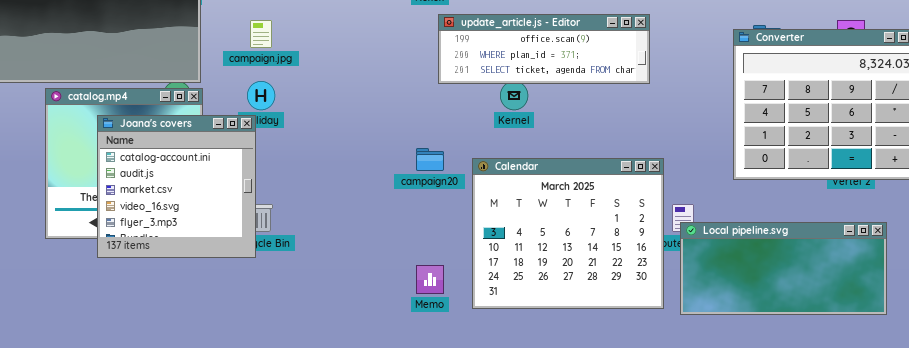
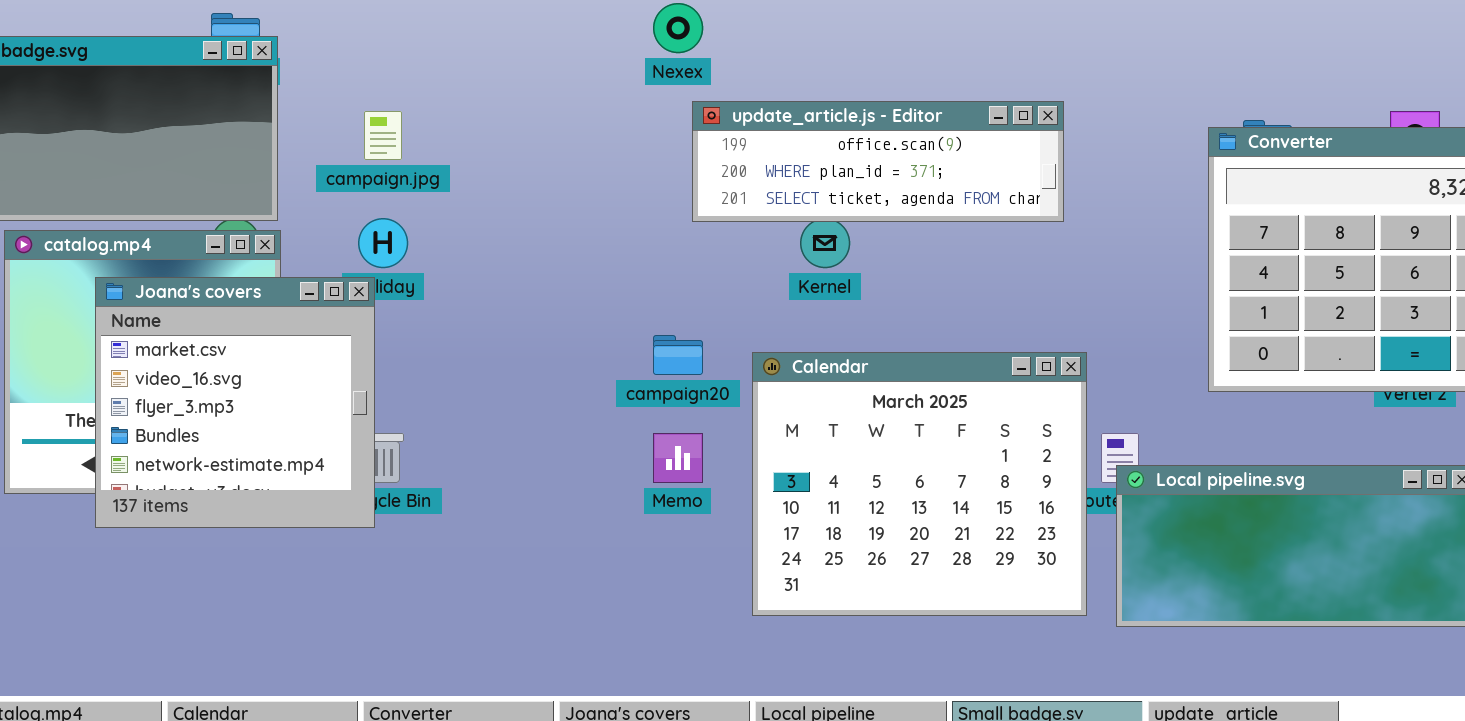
Joana's covers: [97,115,256,258] -> [95,277,375,528], scrolled down 2 rows
Memo: [416,265,444,294] -> [653,433,703,483], moved

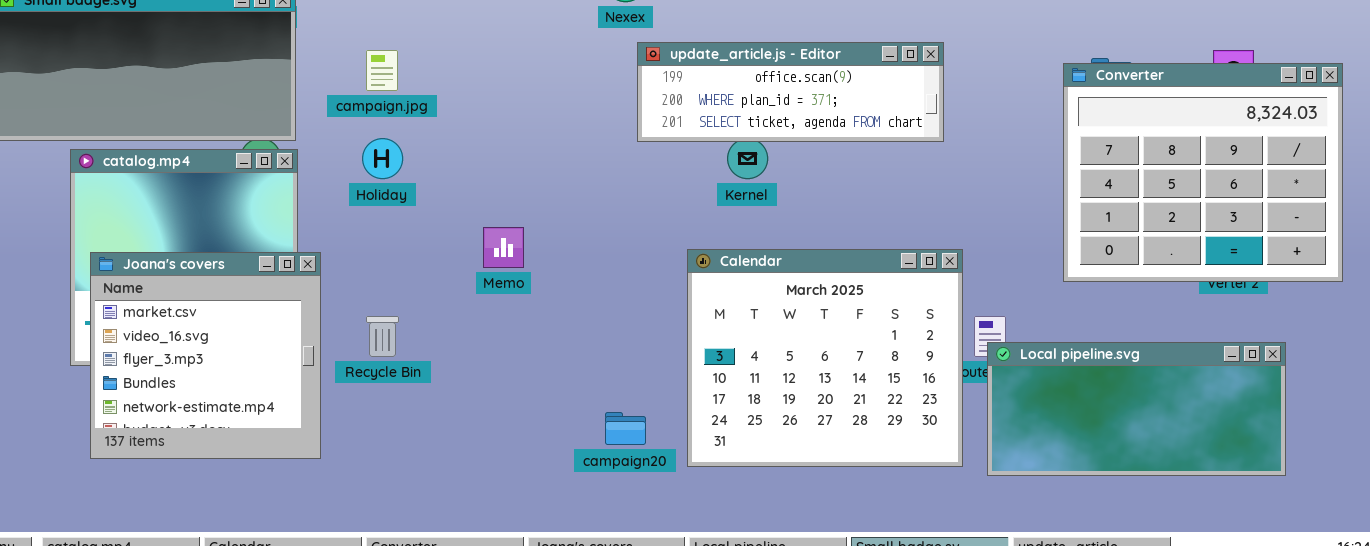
Joana's covers: [95,277,375,528] -> [90,252,321,459], moved
campaign20: [653,335,703,375] -> [605,412,646,445], moved
Memo: [653,433,703,483] -> [483,227,524,268], moved

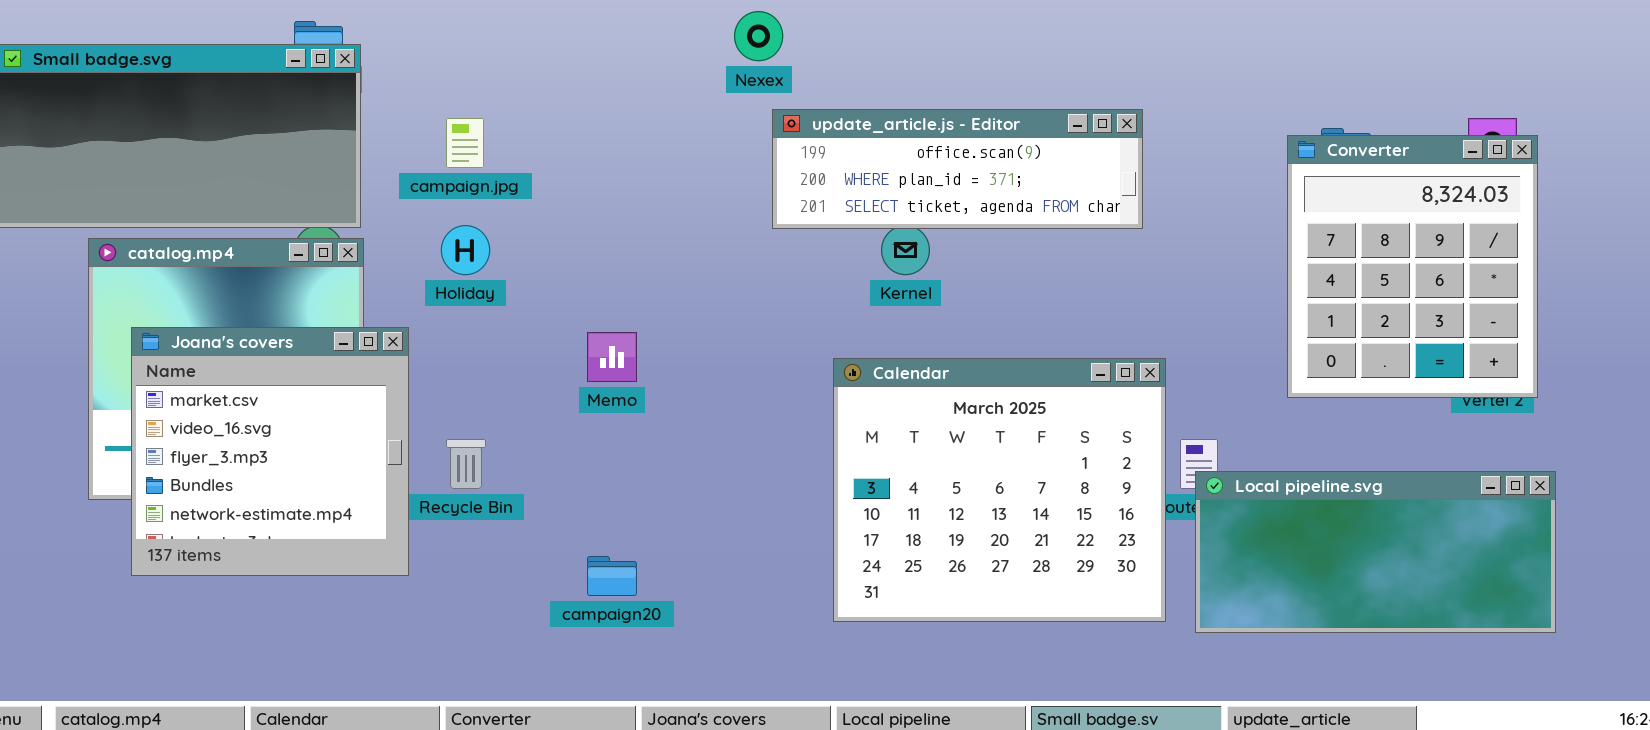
Converter: [1063,63,1343,282] -> [1287,135,1538,398], resized
Joana's covers: [90,252,321,459] -> [131,327,409,576], moved
campaign20: [605,412,646,445] -> [587,556,637,596], moved

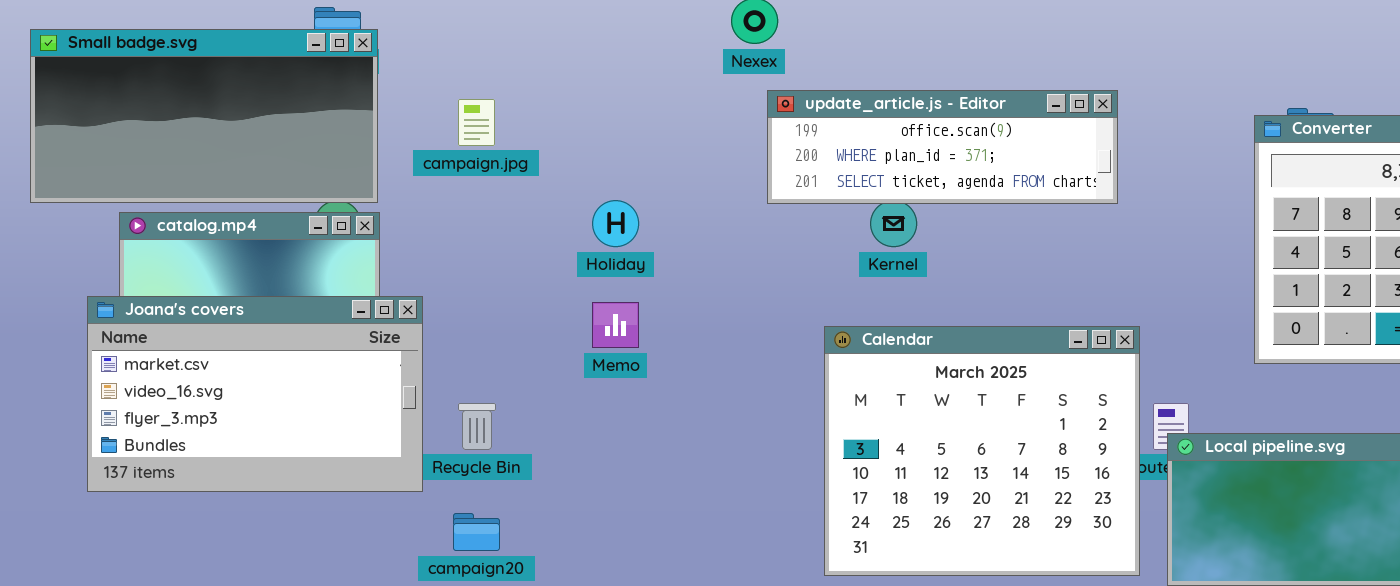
Holiday: [441,225,490,275] -> [592,200,639,247], moved
Joana's covers: [131,327,409,576] -> [87,296,423,492], resized
campaign20: [587,556,637,596] -> [453,513,500,551], moved

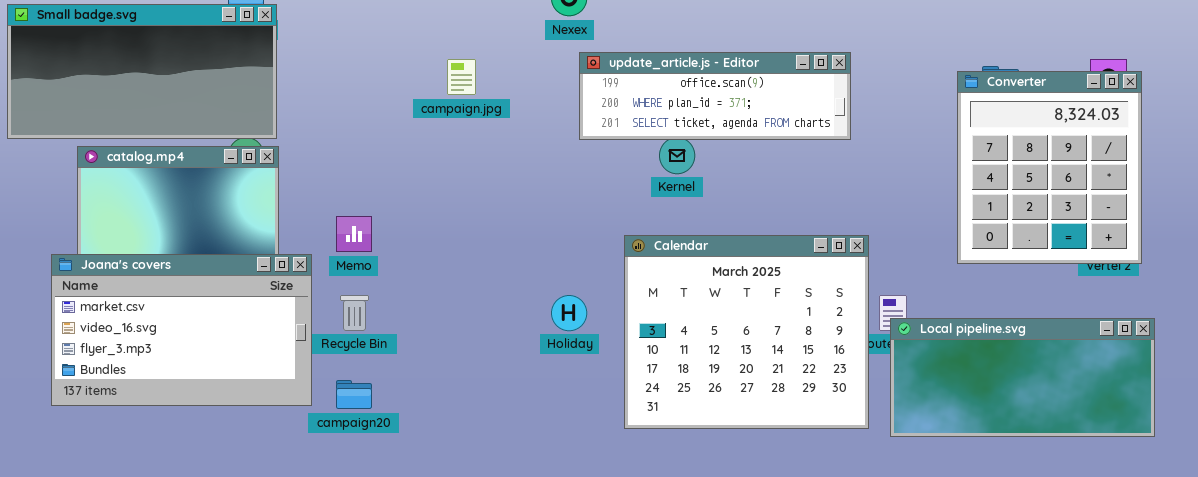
campaign.jpg: [458,99,495,146] -> [447,59,476,95], moved
Holiday: [592,200,639,247] -> [551,295,587,331], moved
Joana's covers: [87,296,423,492] -> [51,254,312,406], moved
Memo: [592,302,639,348] -> [336,216,372,252], moved

